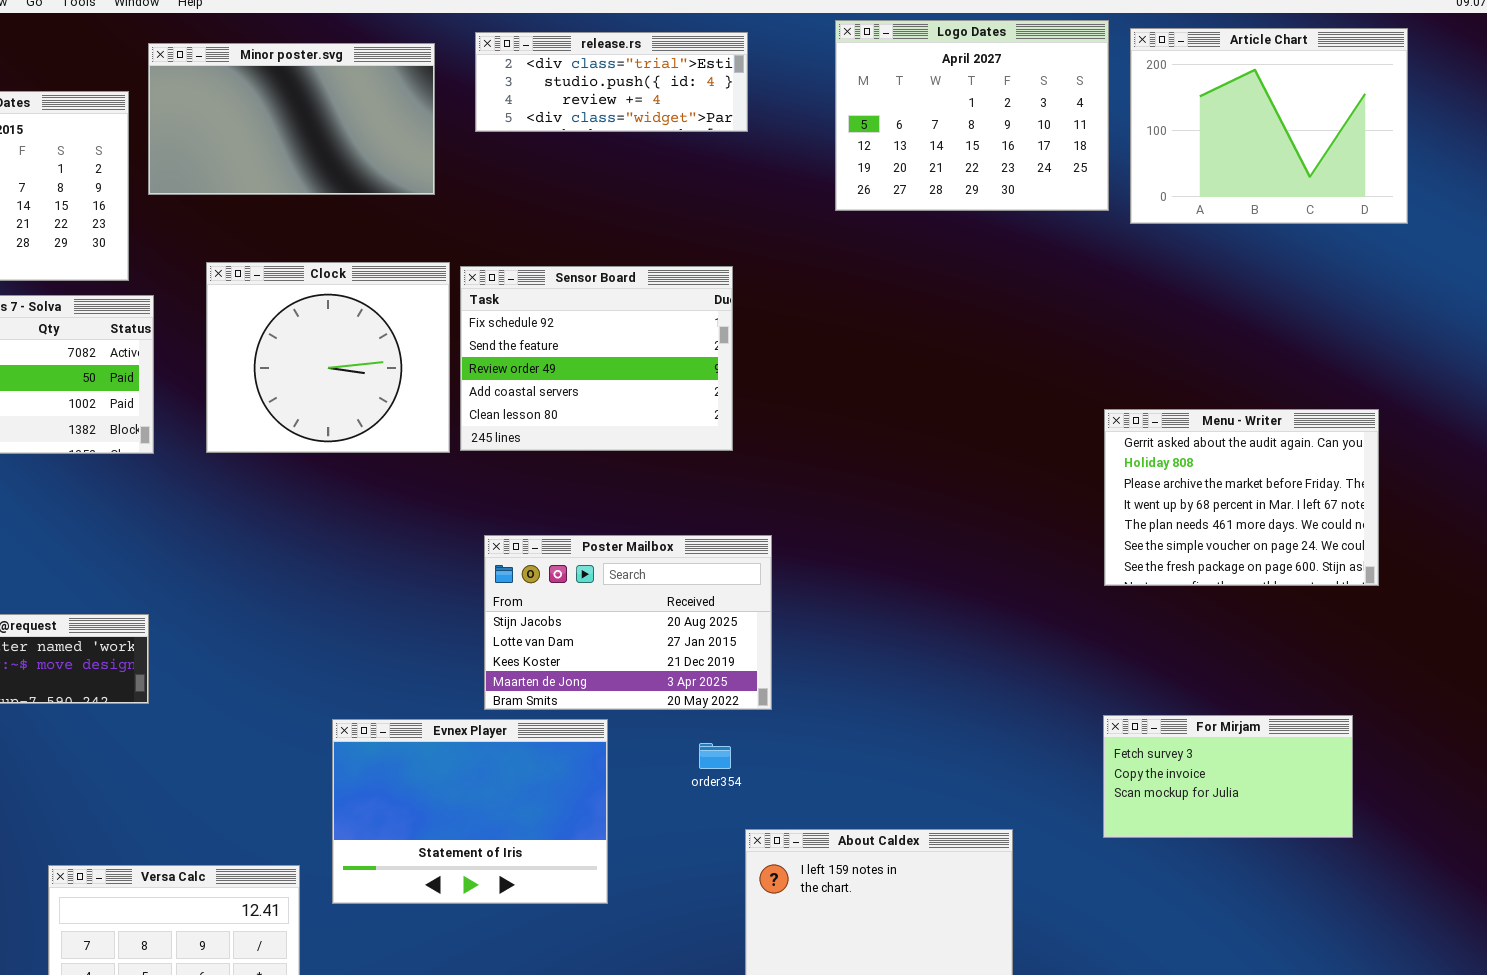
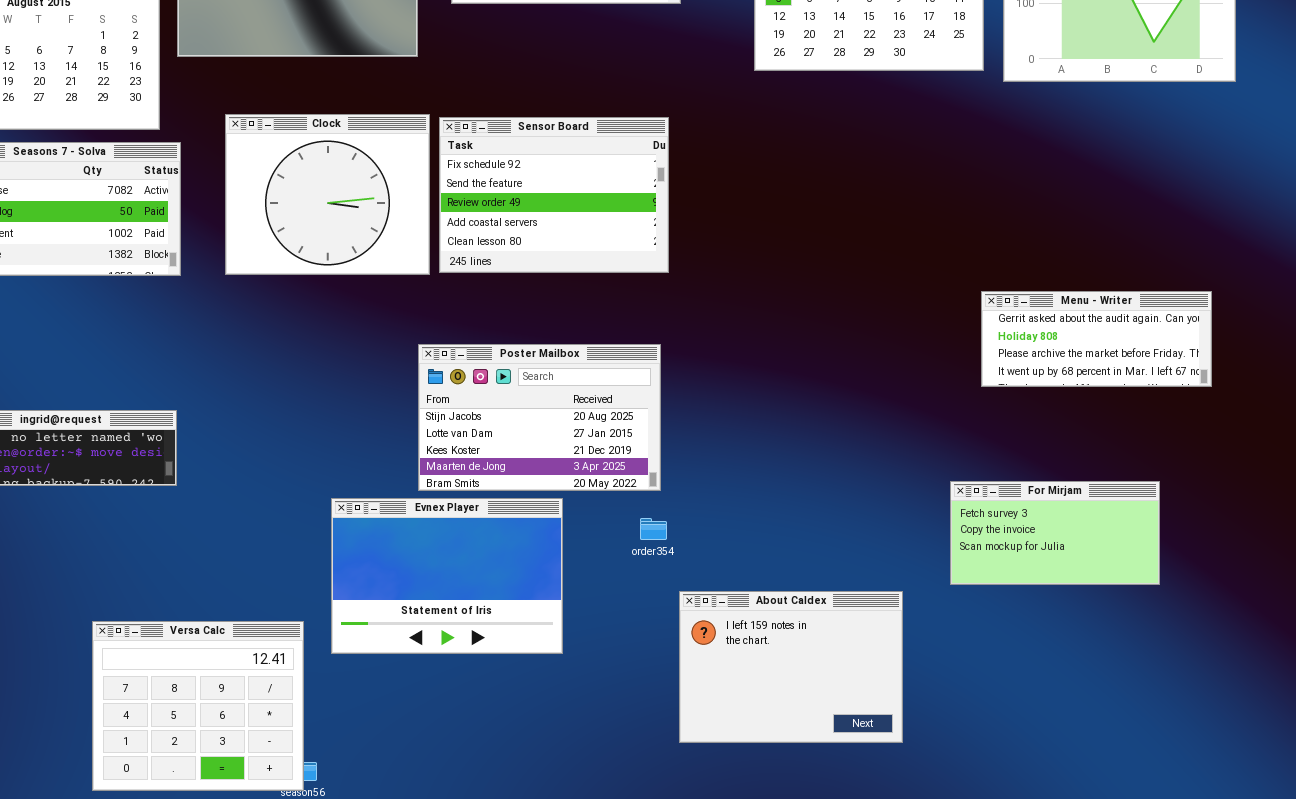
Menu - Writer: [1104,409,1379,586] -> [981,291,1212,387], resized
Poster Mailbox: [484,535,772,710] -> [418,344,661,491], moved
For Mirjam: [1103,715,1353,838] -> [950,481,1160,585], moved

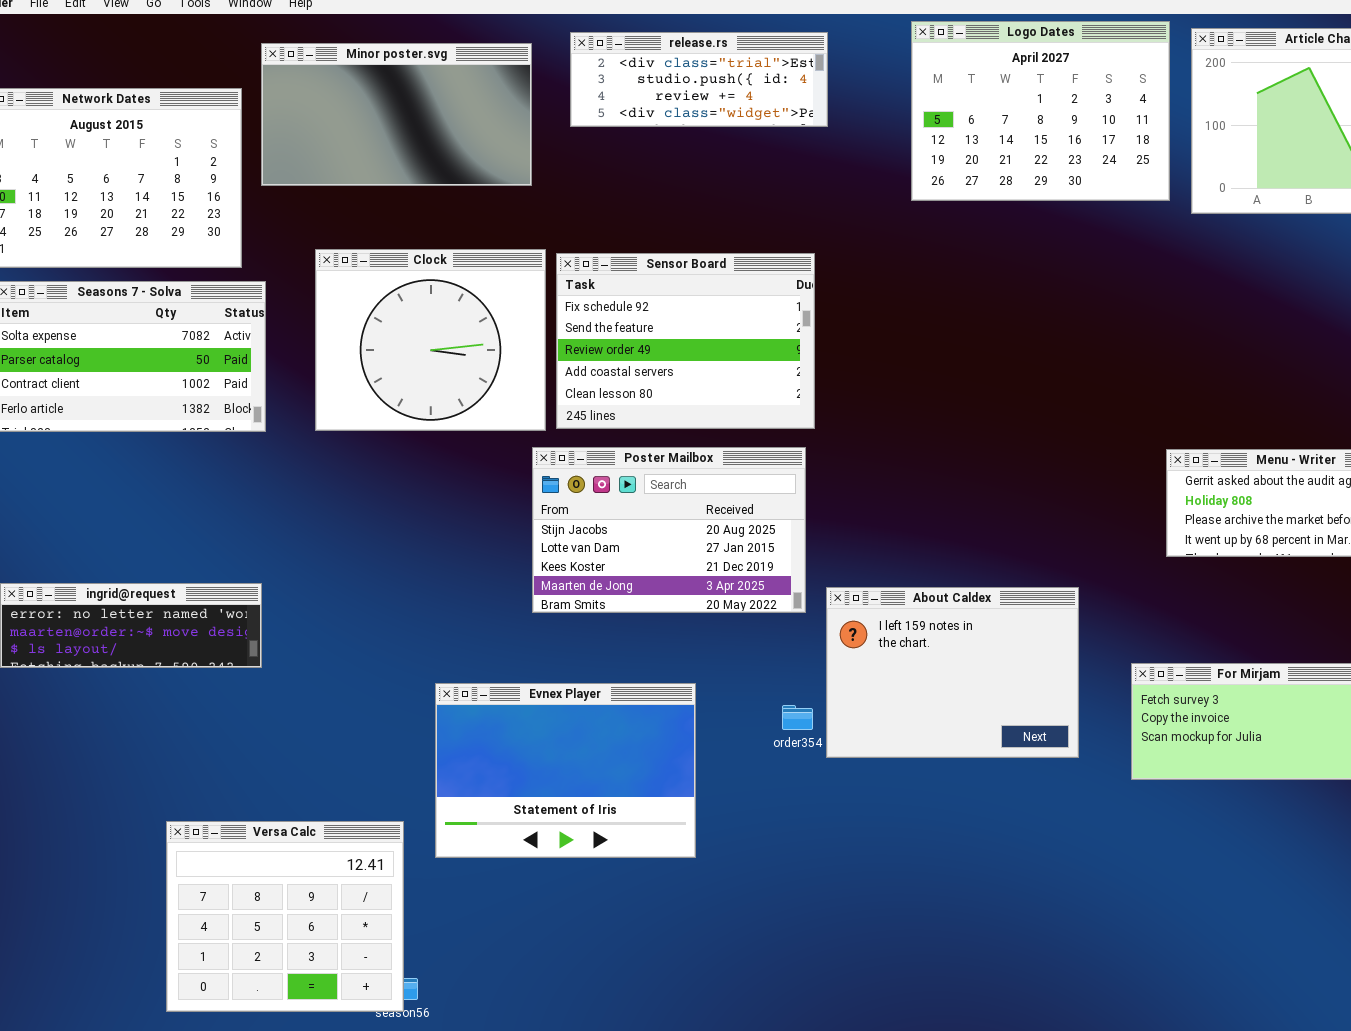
Poster Mailbox: [418,344,661,491] -> [532,447,806,613], moved
About Caldex: [679,591,903,743] -> [826,587,1079,758], moved

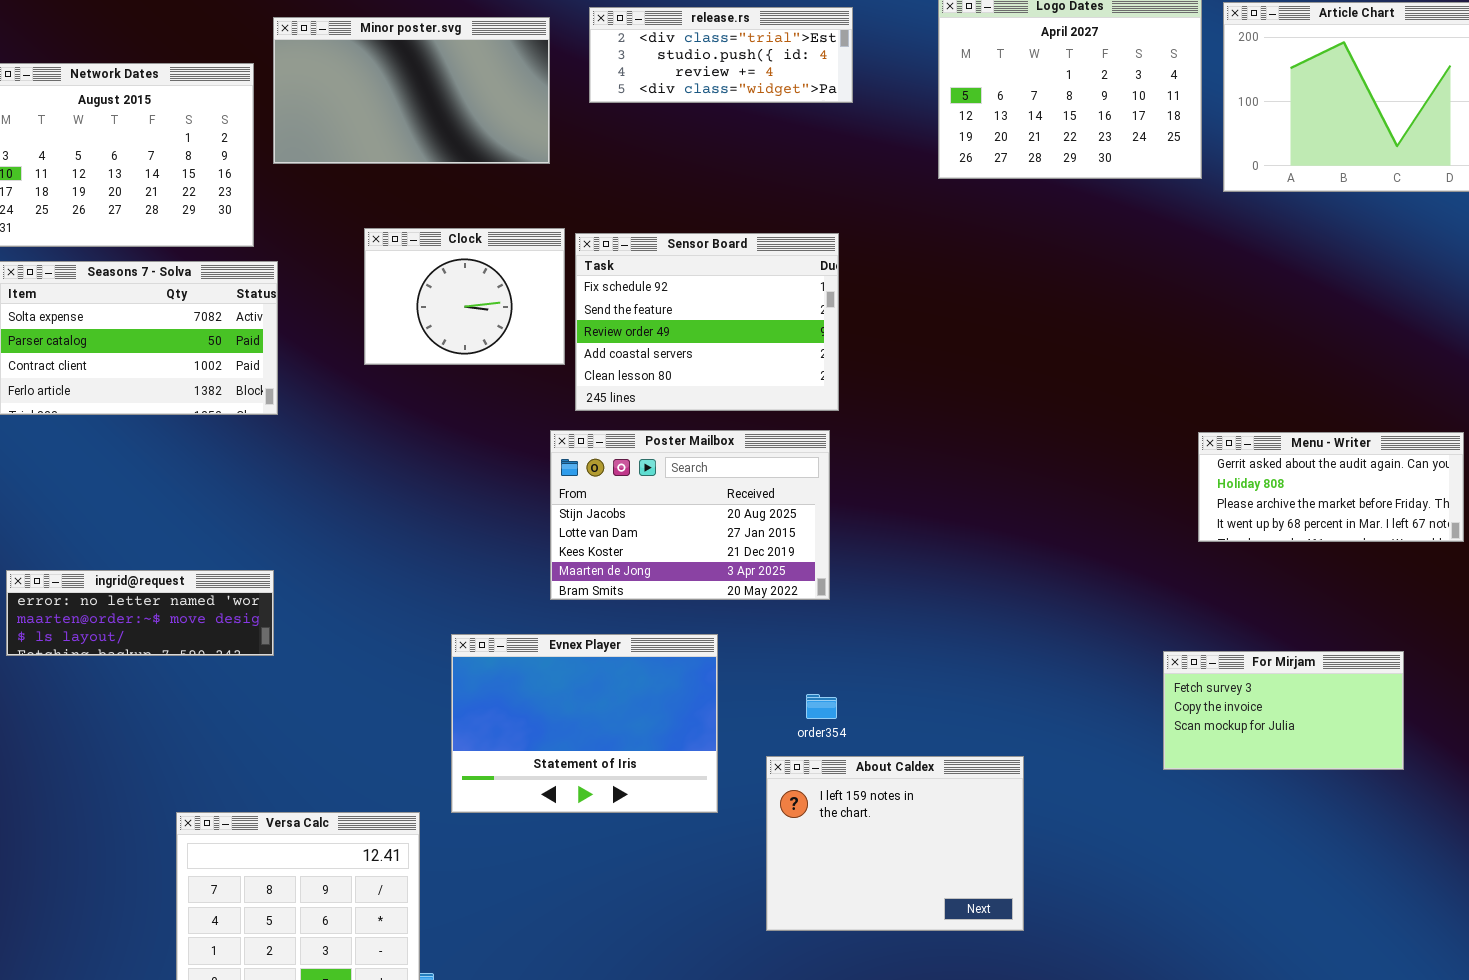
Clock: [315,249,546,431] -> [364,228,565,365], resized
About Caldex: [826,587,1079,758] -> [766,756,1024,931], moved
Evnex Player: [435,683,696,858] -> [451,634,718,813], moved

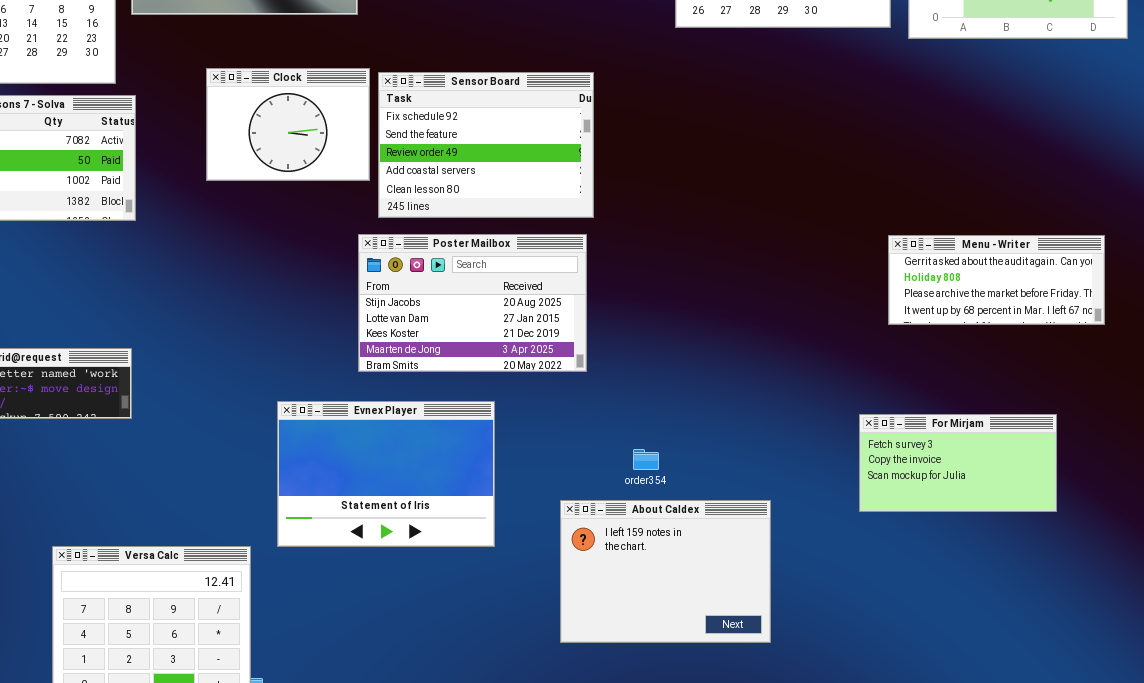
order354: [806,694,837,719] -> [633,449,659,470], moved
About Caldex: [766,756,1024,931] -> [560,500,771,643], moved

